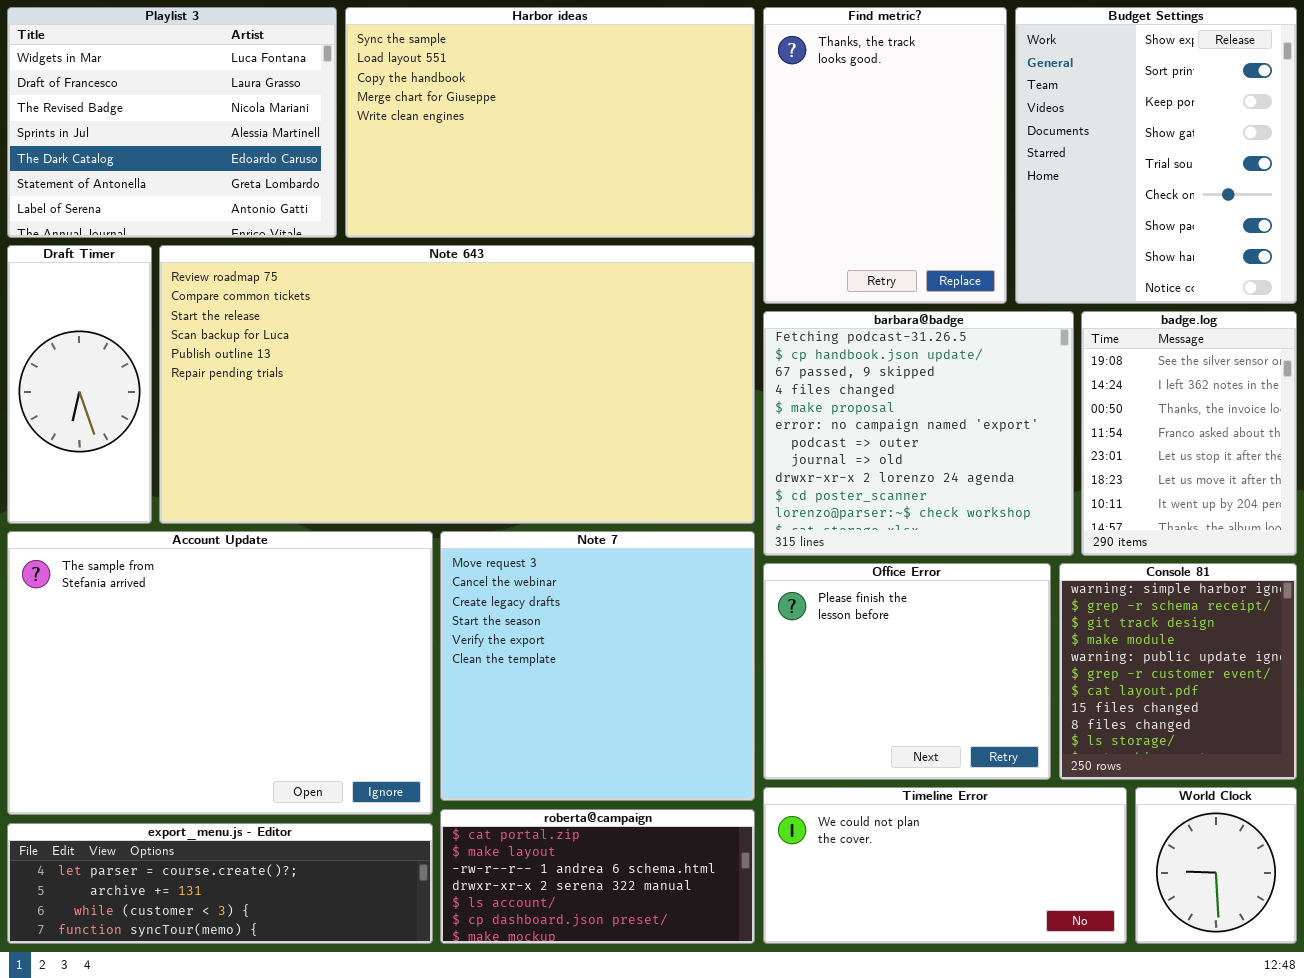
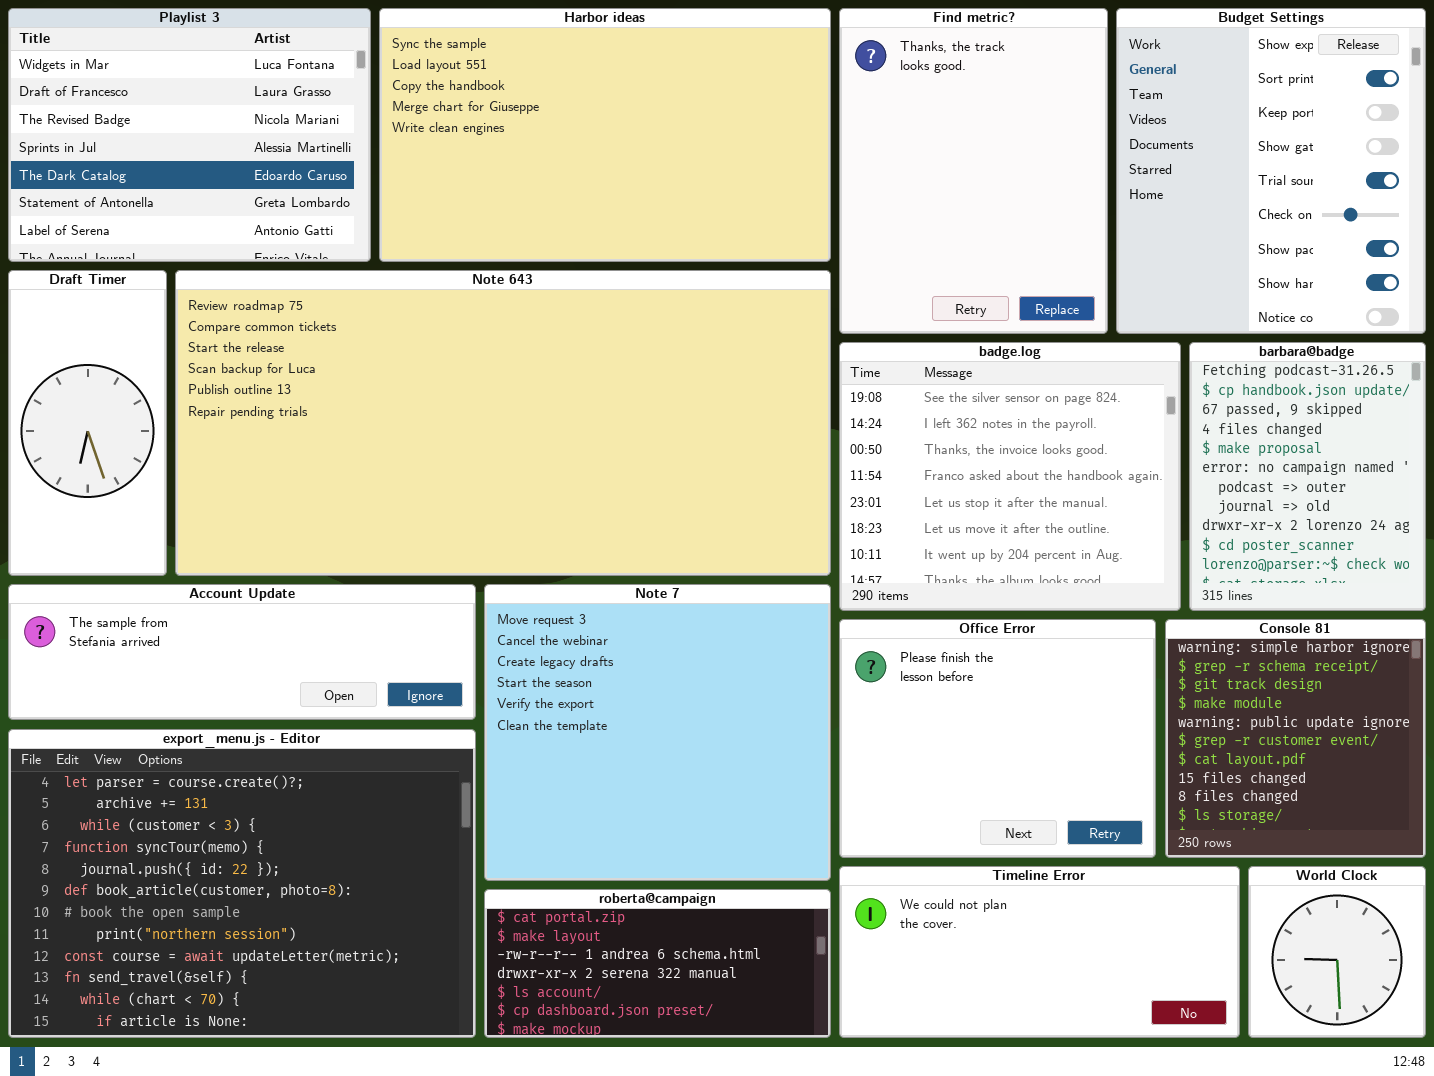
barbara@badge: [763,311,1074,556] -> [1189,342,1426,611], moved, resized
badge.log: [1081,311,1297,556] -> [839,342,1181,611], moved, resized
Account Update: [7,531,433,815] -> [8,584,476,720], resized
export_menu.js - Editor: [7,823,433,944] -> [8,729,476,1038], resized

